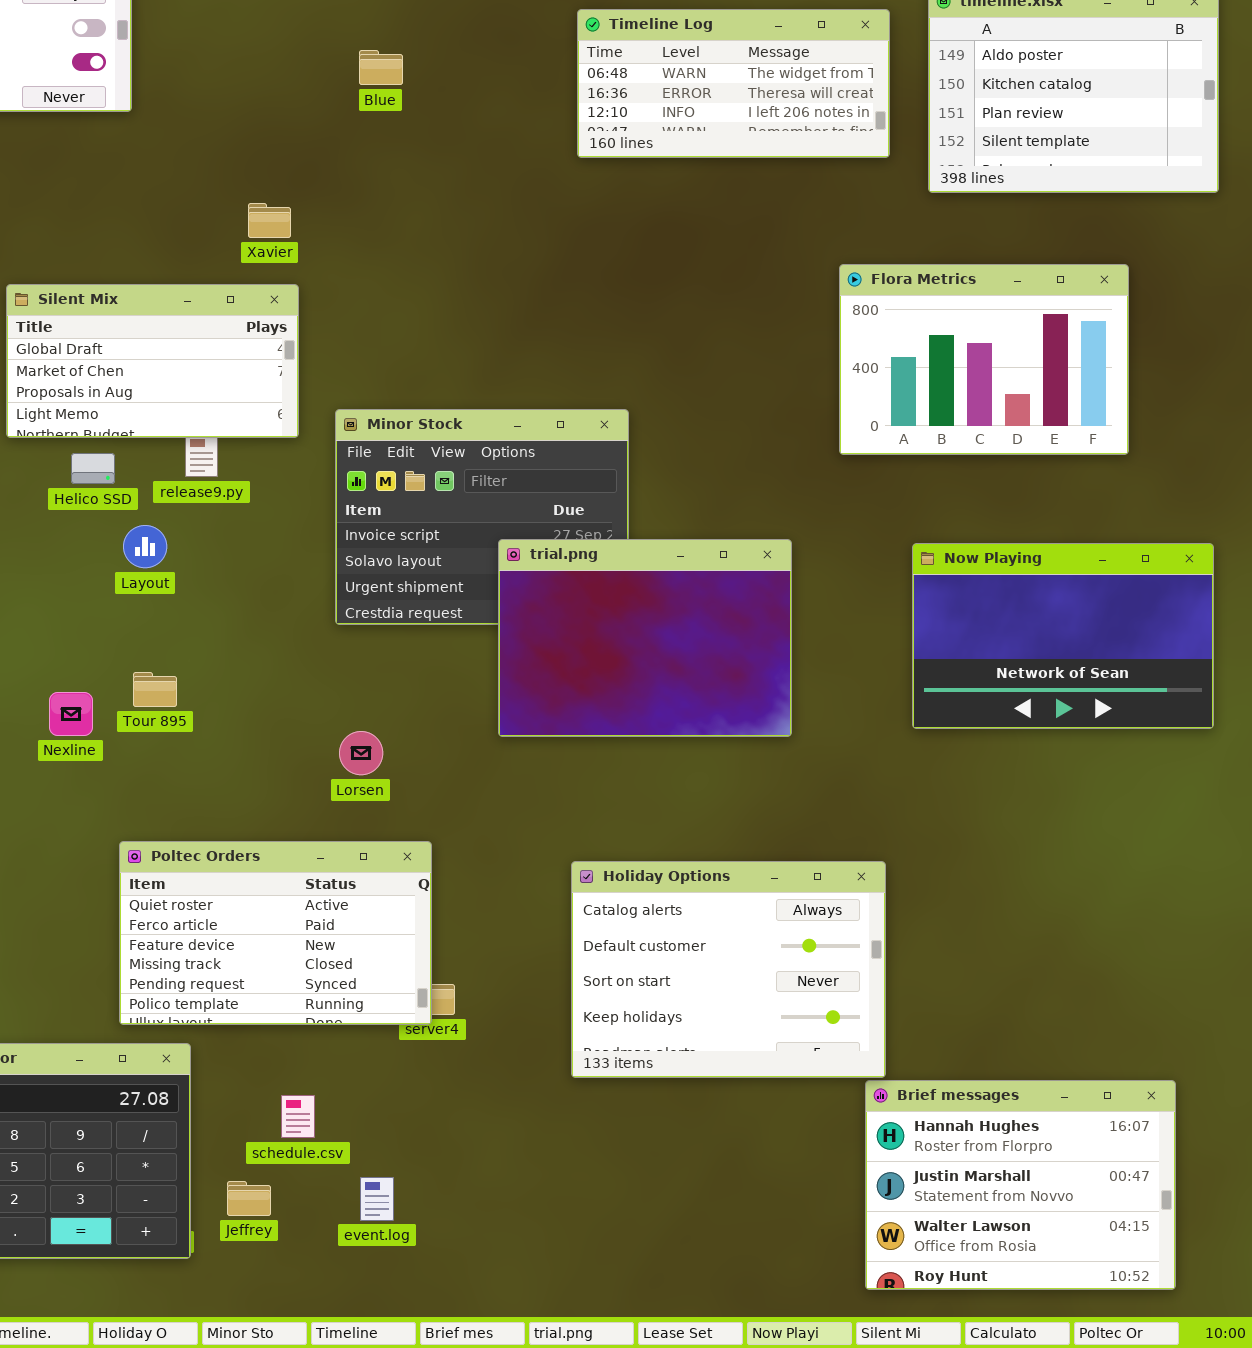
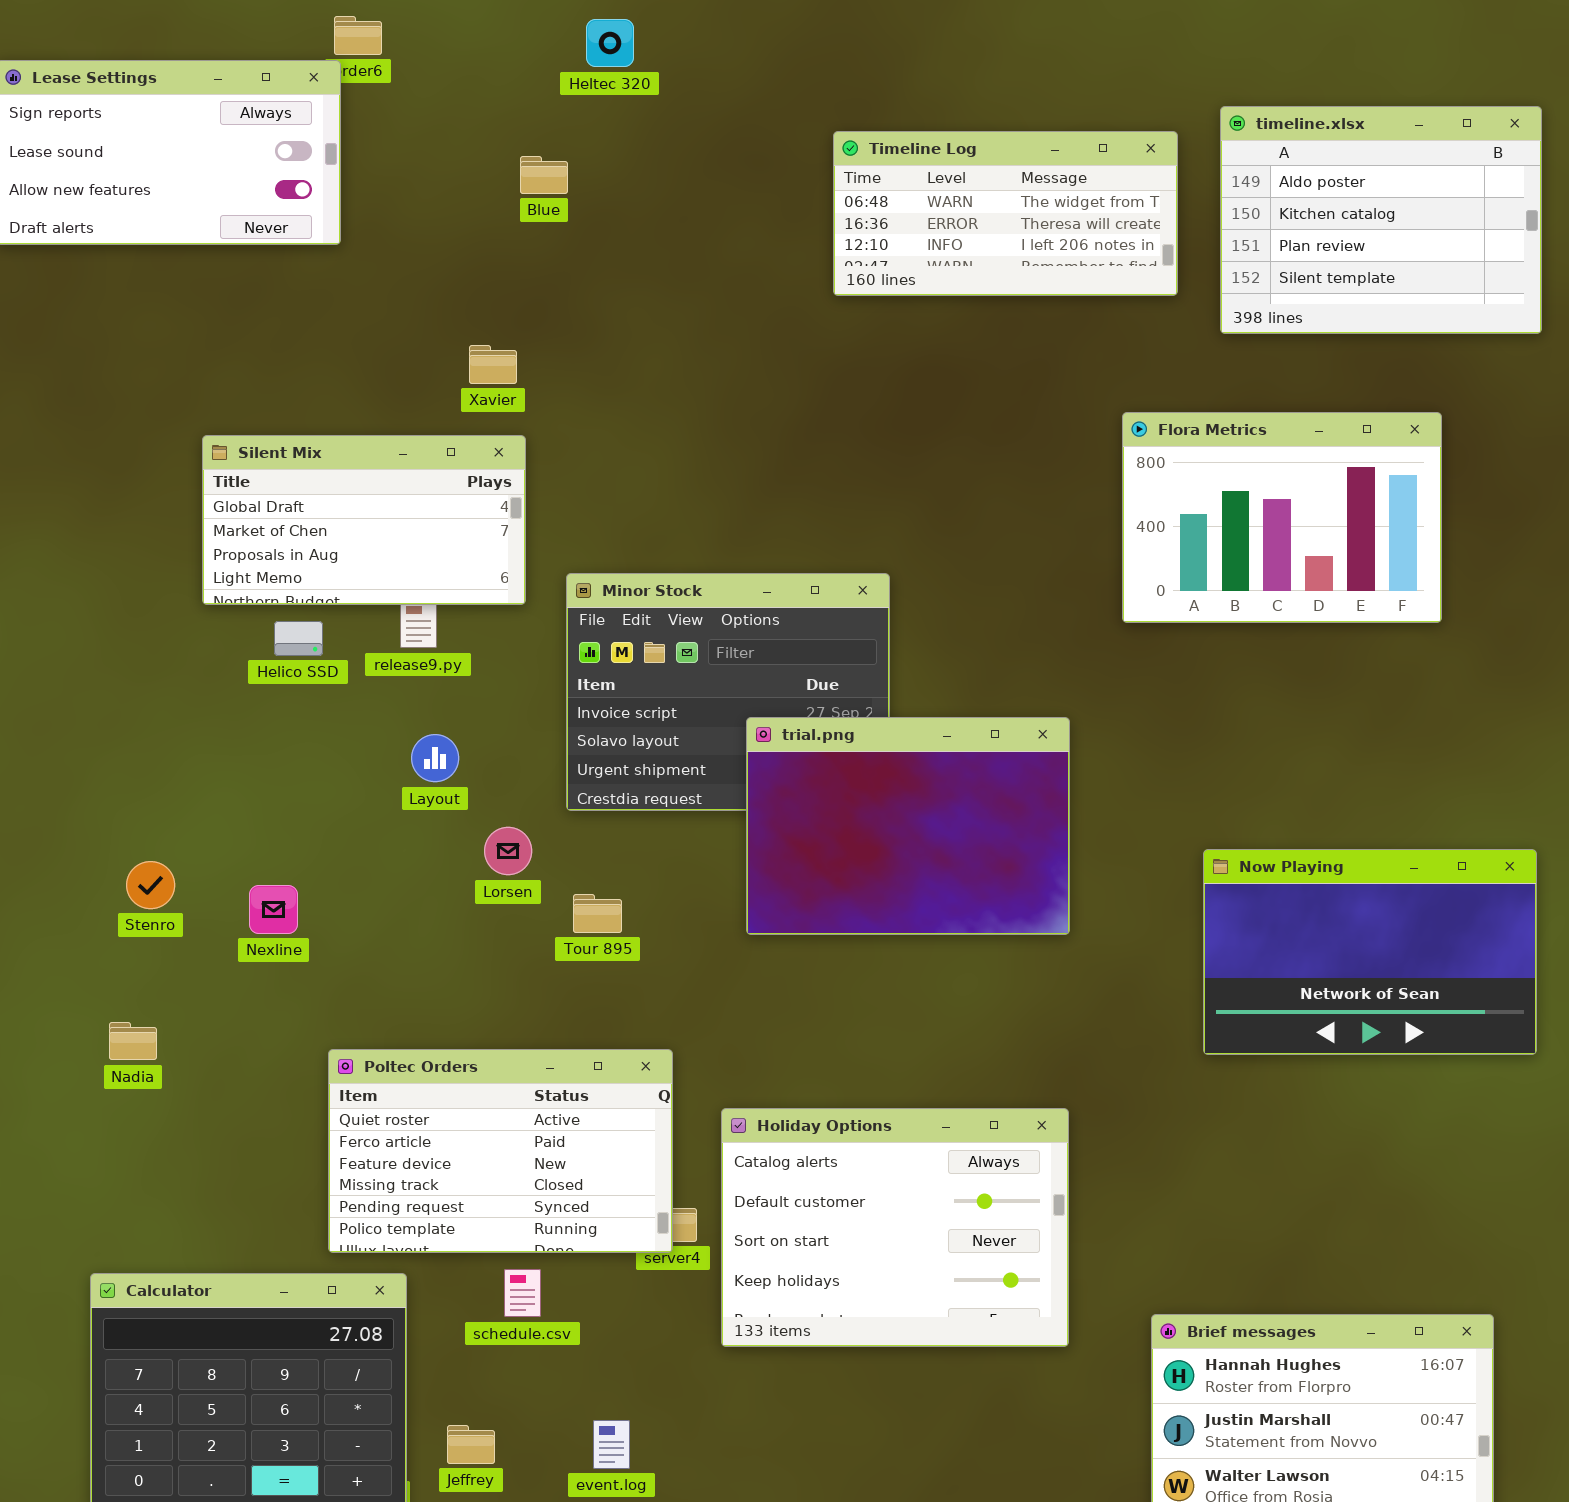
Blue: [359,50,403,85] -> [520,156,568,194], moved
Layout: [123,525,167,568] -> [411,734,459,782], moved
Now Playing: [912,543,1214,729] -> [1203,849,1537,1055], moved
Tour 895: [133,672,177,707] -> [573,894,622,933], moved
Lorsen: [339,731,383,775] -> [484,827,532,875], moved
Holiday Options: [571,861,886,1078] -> [721,1108,1069,1347], moved
schedule.csv: [281,1095,315,1138] -> [504,1269,541,1317], moved

